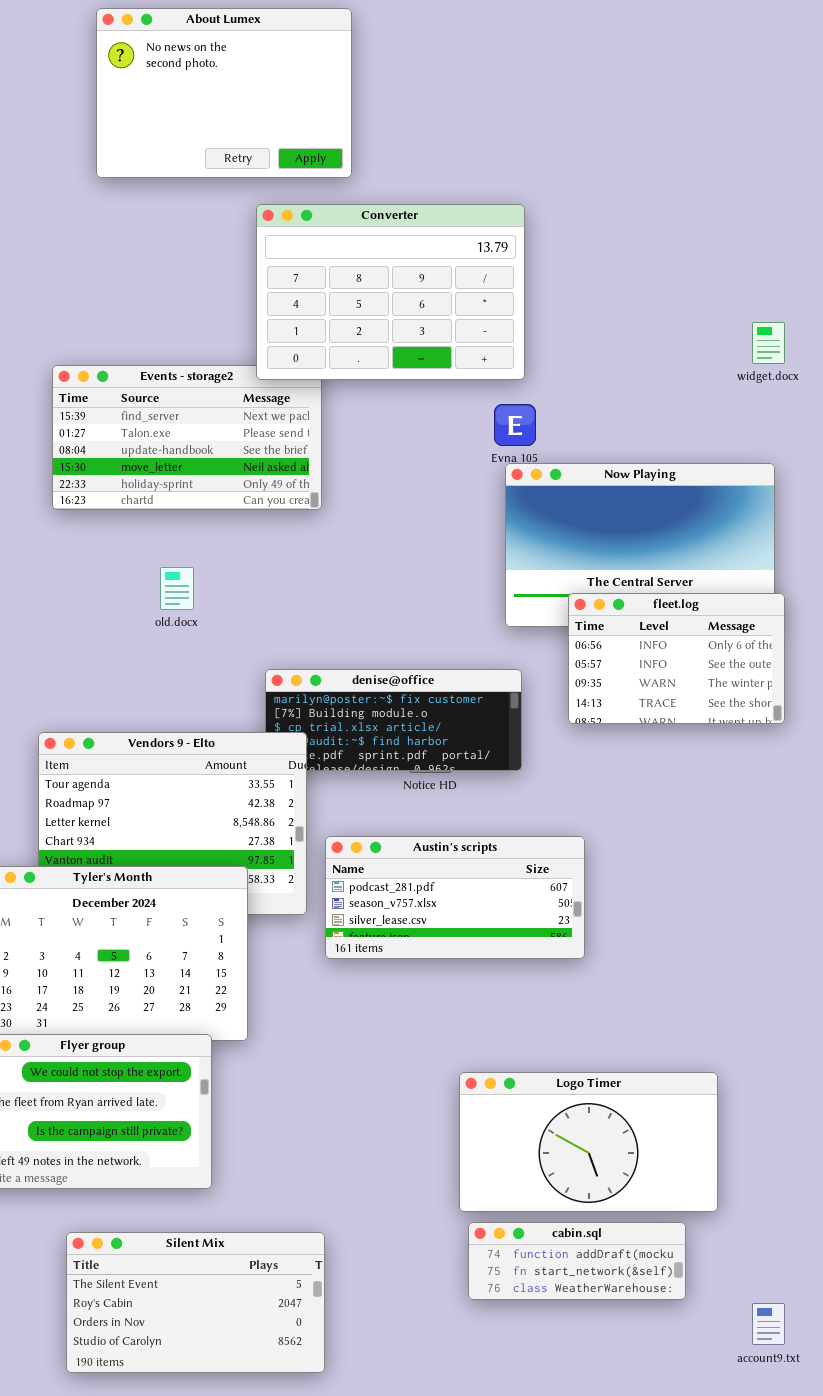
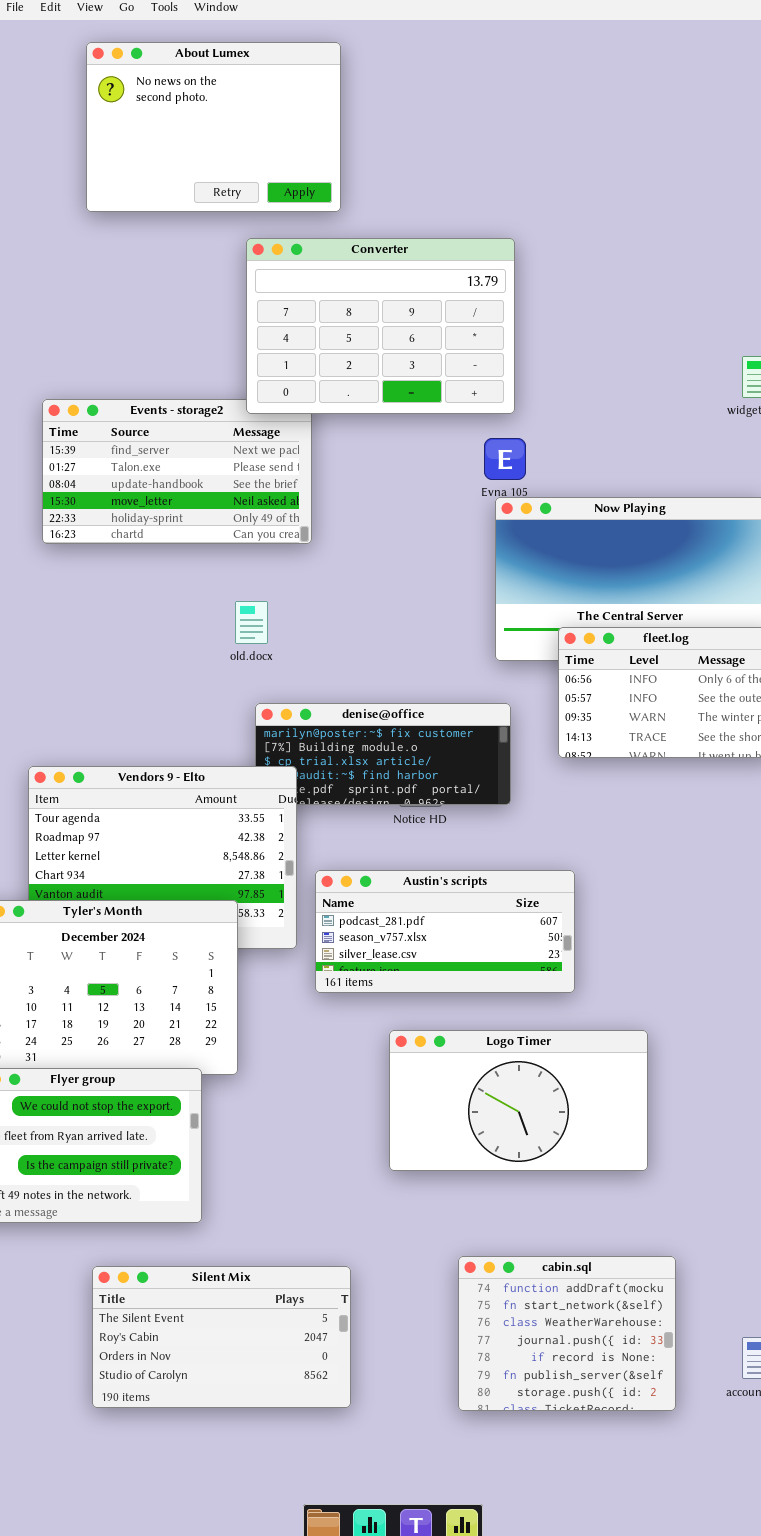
old.docx: [160,567,194,610] -> [235,601,268,644], moved
Logo Timer: [459,1072,718,1212] -> [389,1030,648,1171], moved
cabin.sql: [468,1222,686,1300] -> [458,1256,676,1411], resized
Silent Mix: [66,1232,325,1373] -> [92,1266,351,1408], moved

